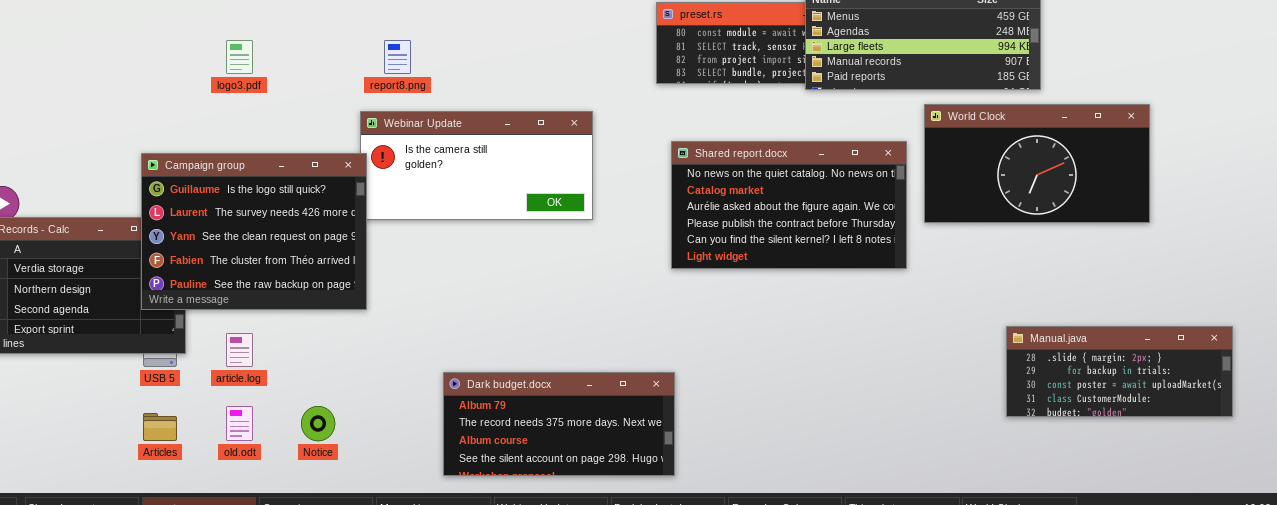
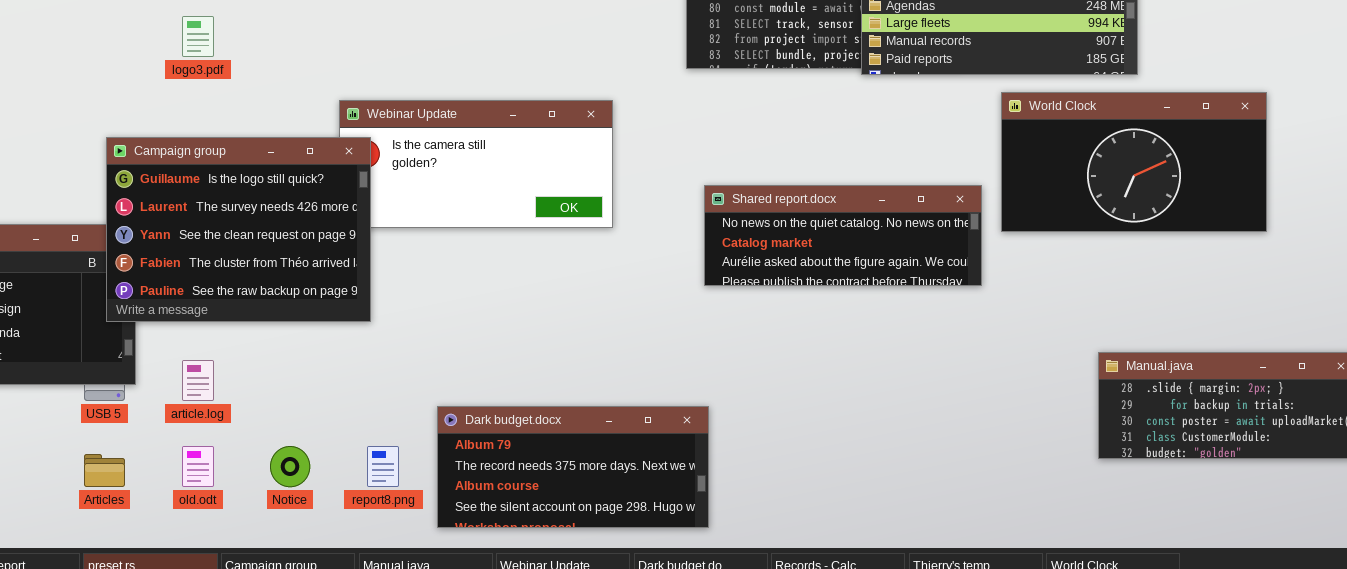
report8.png: [384,40,411,74] -> [367,446,399,487], moved
Shared report.docx: [671,141,907,269] -> [704,185,982,286], resized
Campaign group: [141,153,367,310] -> [106,137,371,322], moved

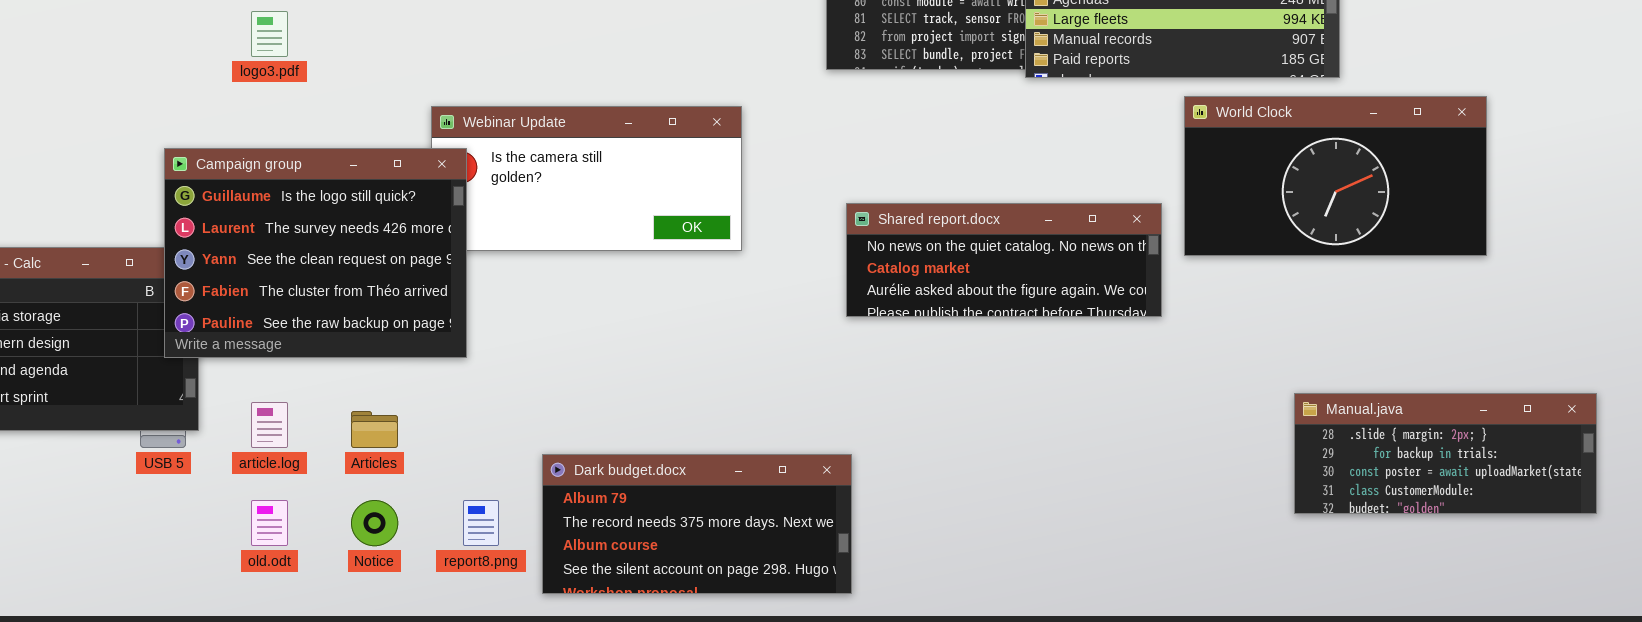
Articles: [84,454,125,487] -> [351,411,398,448], moved

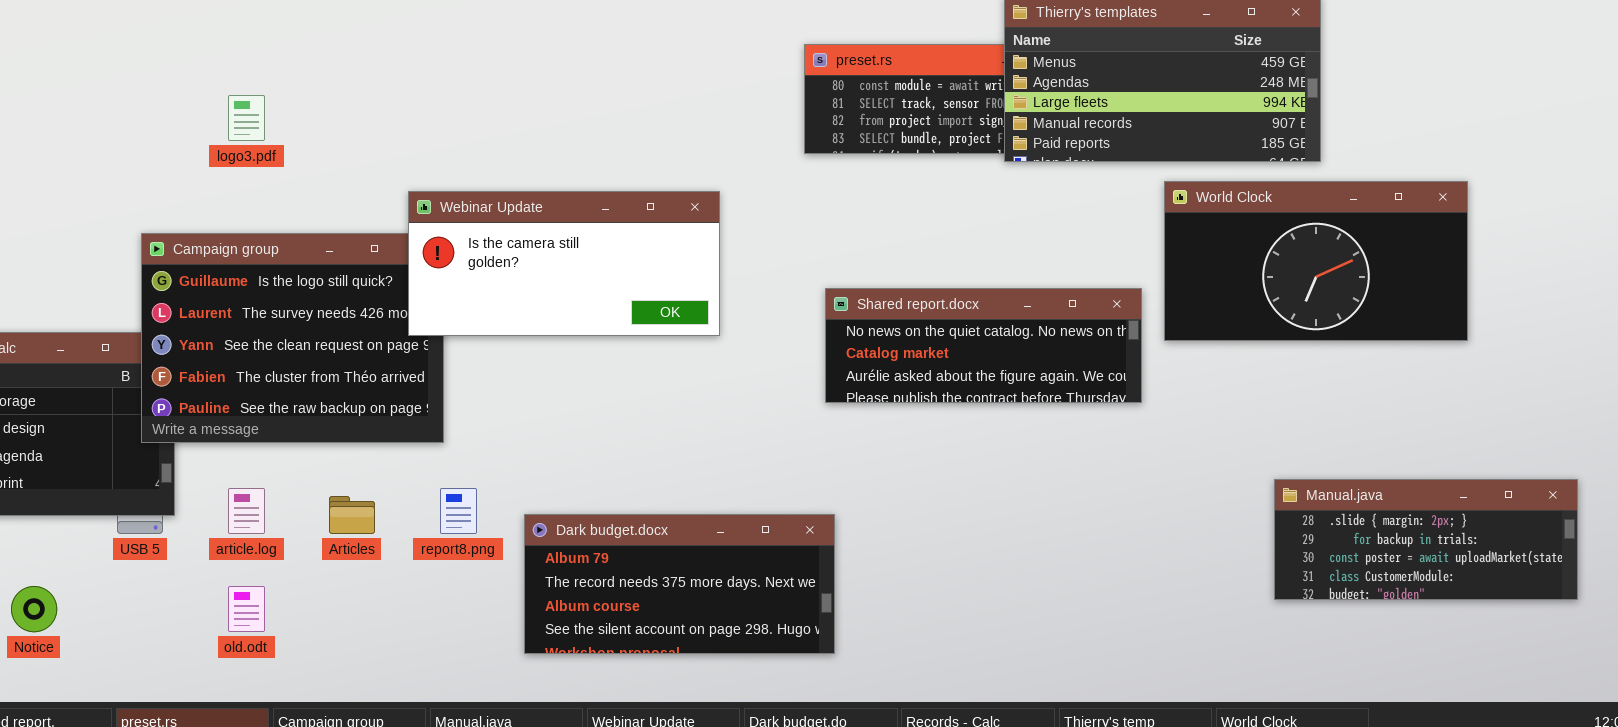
Webinar Update: [431,106,742,251] -> [408,191,720,336], raised
Dark budget.docx: [542,454,852,594] -> [524,514,835,654], moved
Notice: [351,500,398,546] -> [11,586,57,632], moved
report8.png: [463,500,499,546] -> [440,488,477,534], moved

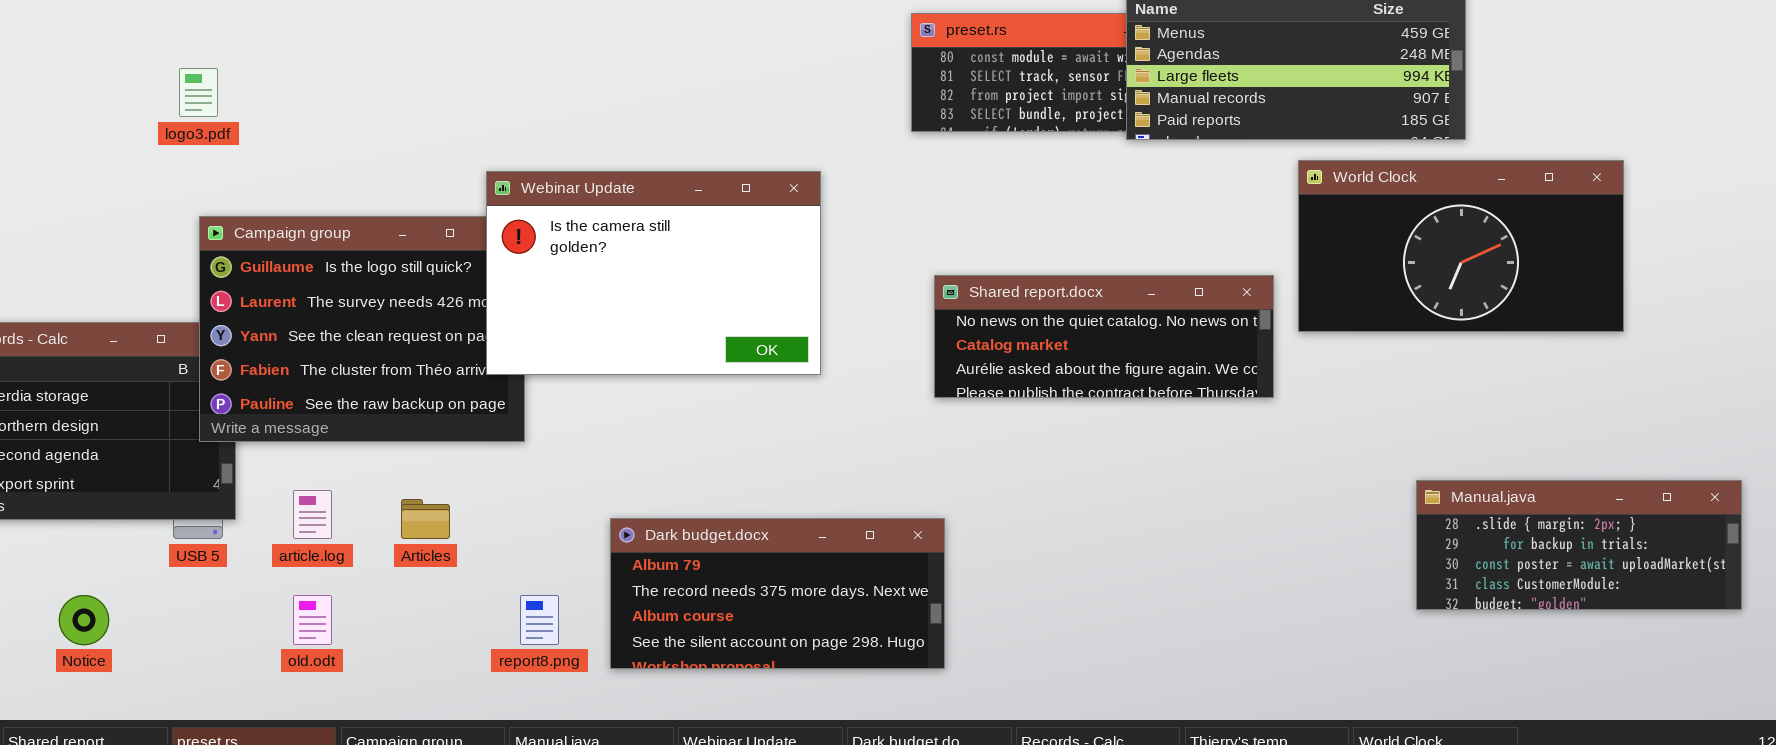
logo3.pdf: [228,95,265,141] -> [179,68,218,117], moved
Webinar Update: [408,191,720,336] -> [486,171,821,375], resized
report8.png: [440,488,477,534] -> [520,595,559,645], moved

